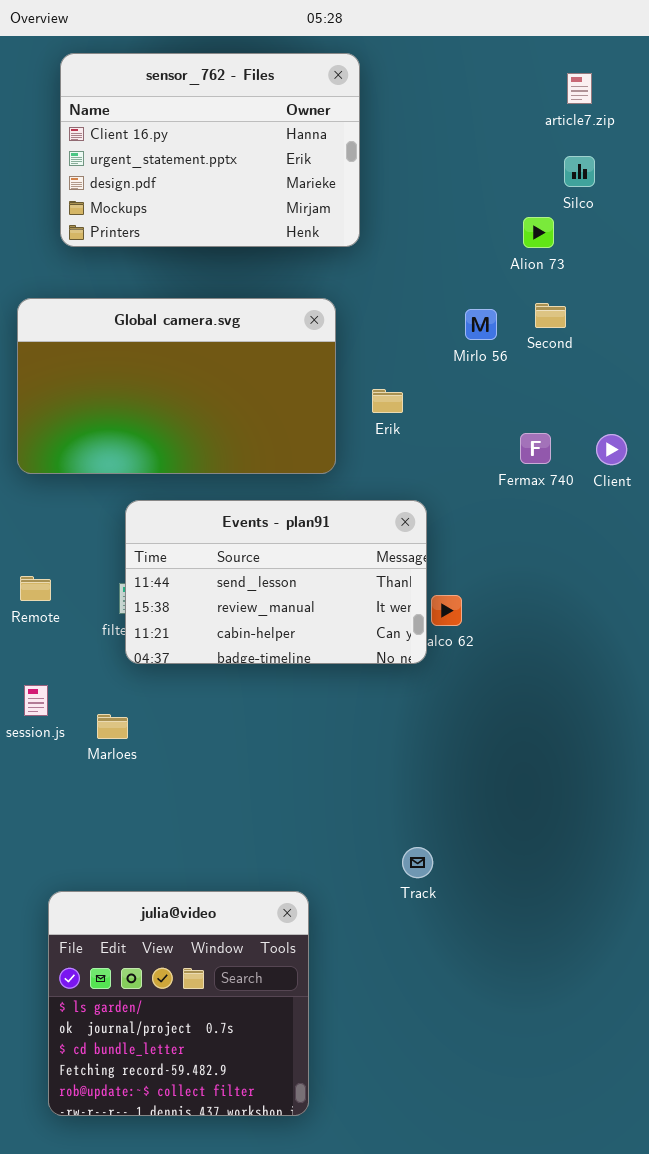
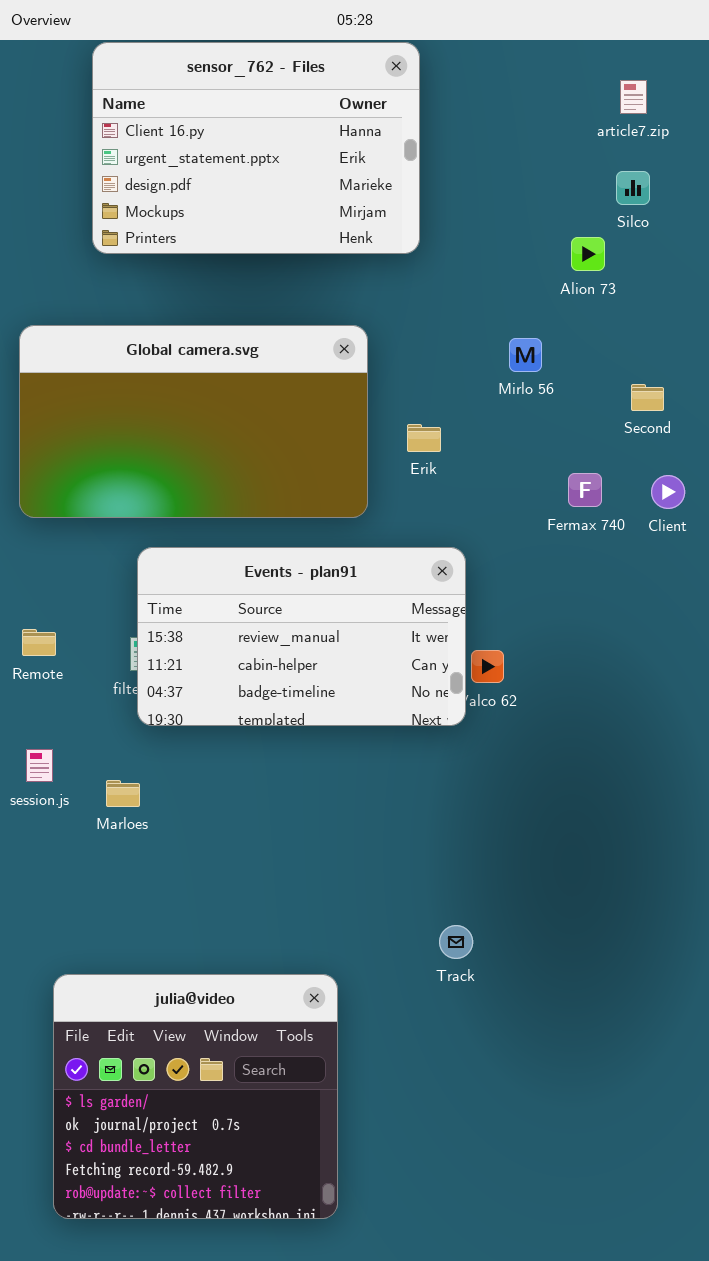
sensor_762 - Files: [60,53,360,247] -> [92,42,420,254], moved
Second: [535,303,566,328] -> [631,384,664,411], moved
Events - plan91: [125,500,427,664] -> [137,547,466,726], scrolled down 1 row

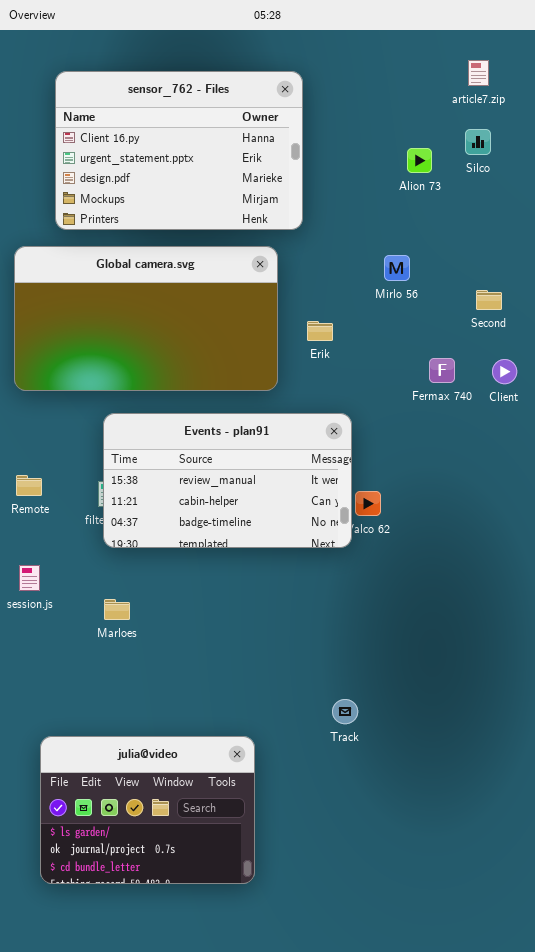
sensor_762 - Files: [92,42,420,254] -> [55,71,303,230], moved
Alion 73: [571,237,605,271] -> [407,148,432,173], moved
Marloes: [106,780,140,807] -> [104,599,130,620], moved
julia@video: [53,974,338,1219] -> [40,736,255,884], resized

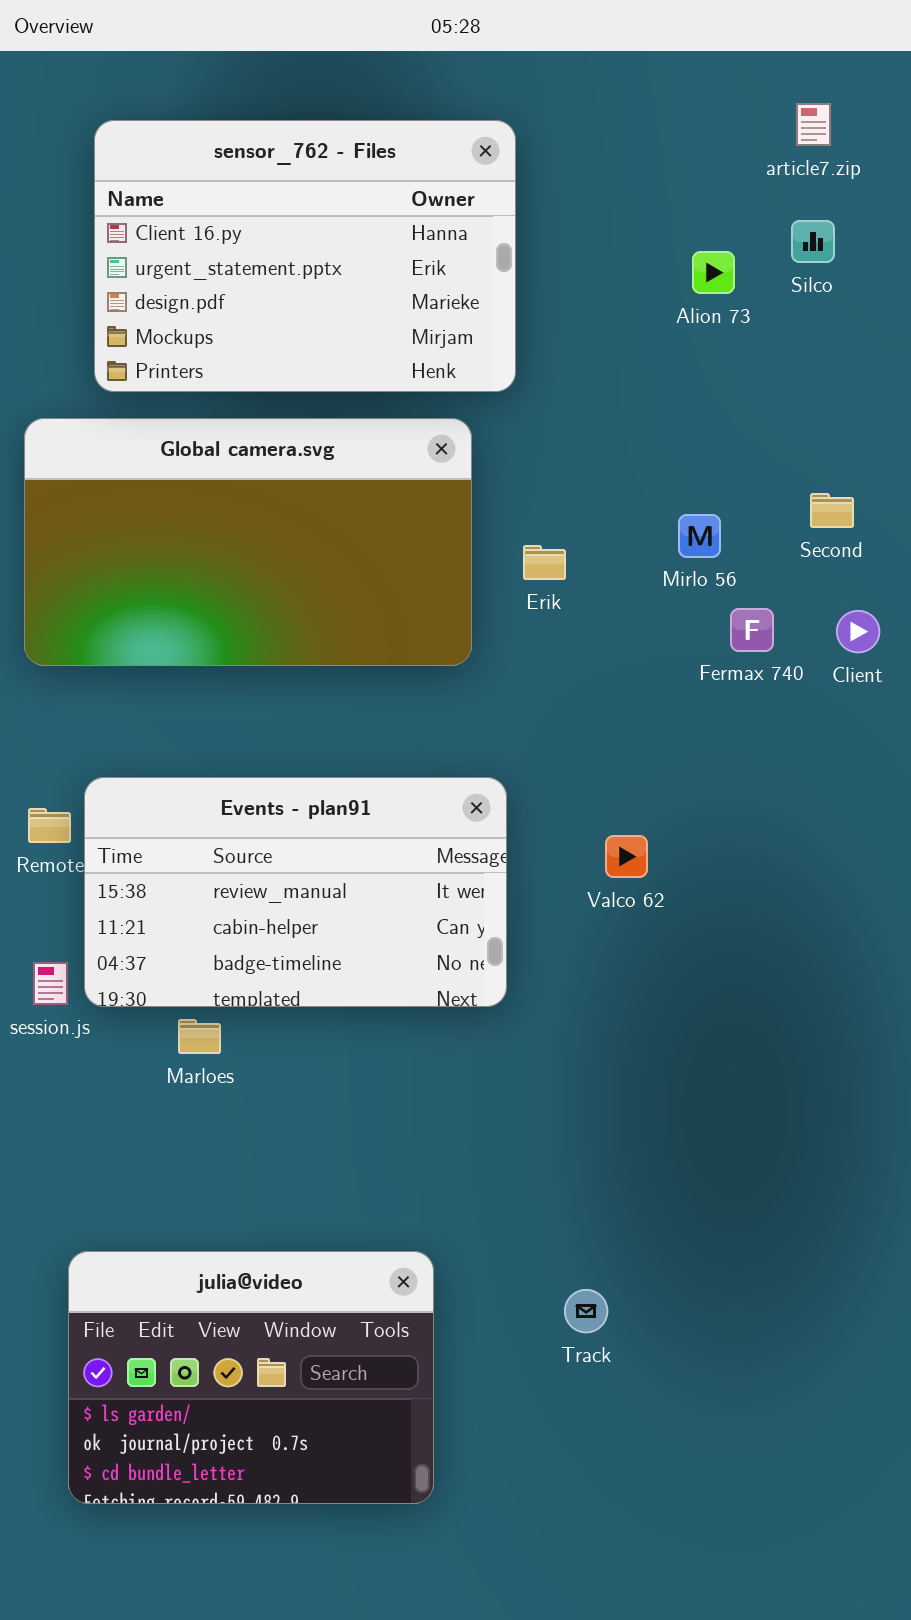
Mirlo 56: [384,255,410,281] -> [678,514,721,558], moved
Events - plan91: [103,413,352,548] -> [84,777,507,1007], moved
Track: [332,699,358,724] -> [564,1289,608,1333], moved

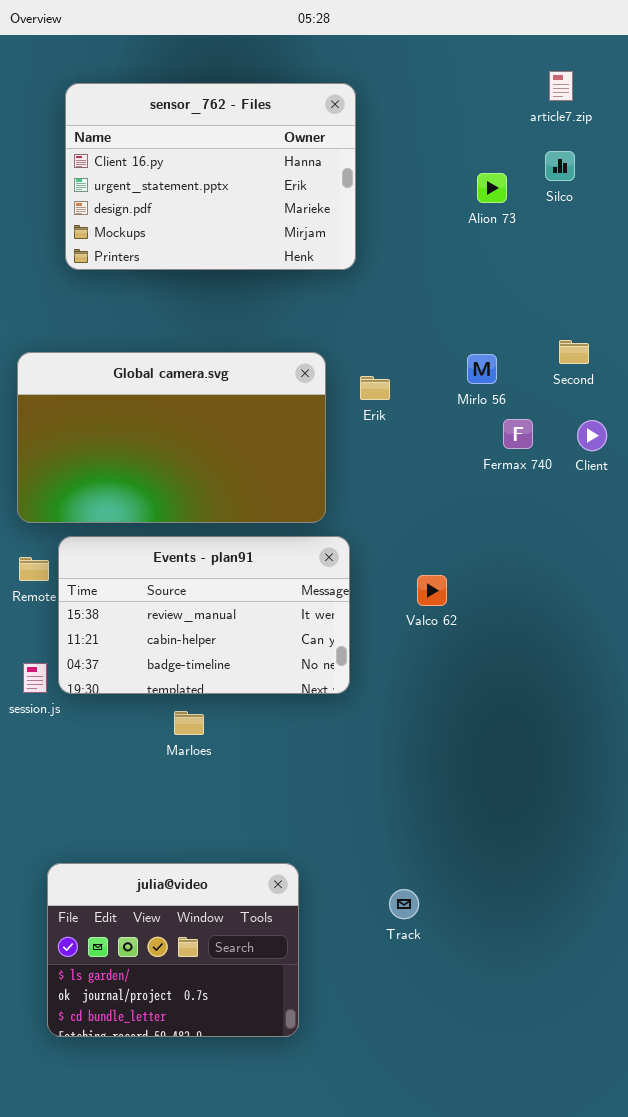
Global camera.svg: [24,418,472,666] -> [17,352,326,523], moved
Marloes: [178,1019,221,1054] -> [174,711,204,735], moved

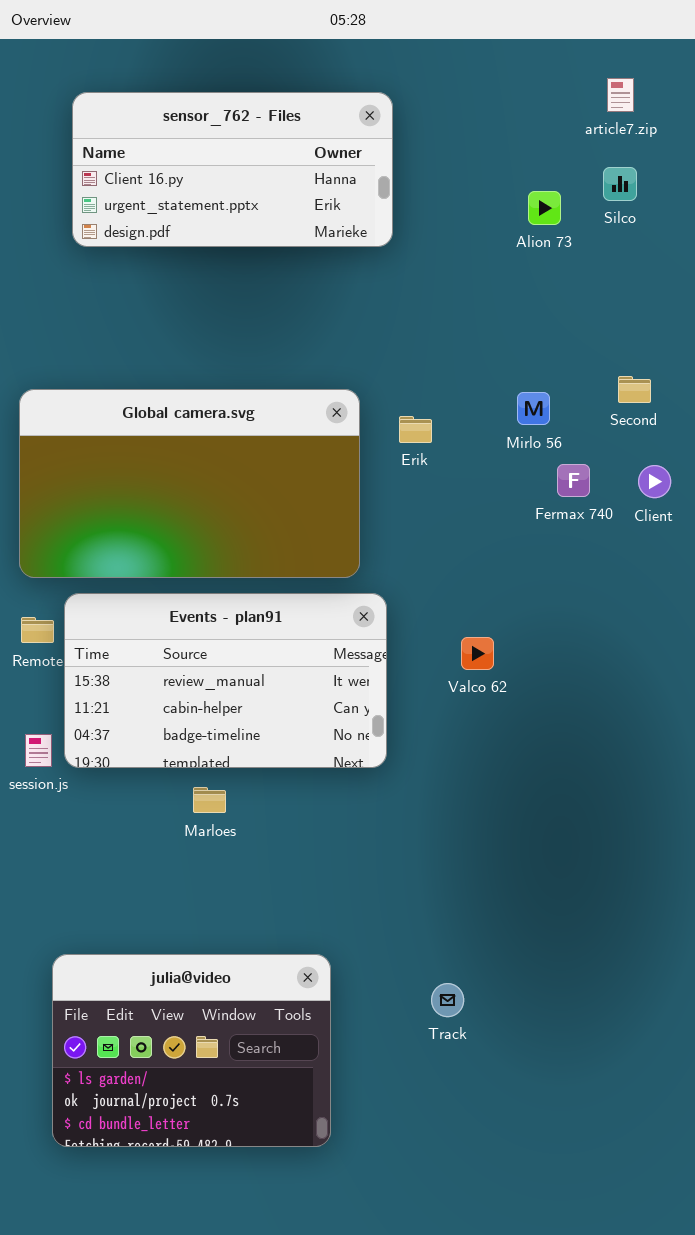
sensor_762 - Files: [65,83,356,270] -> [72,92,393,247], resized

